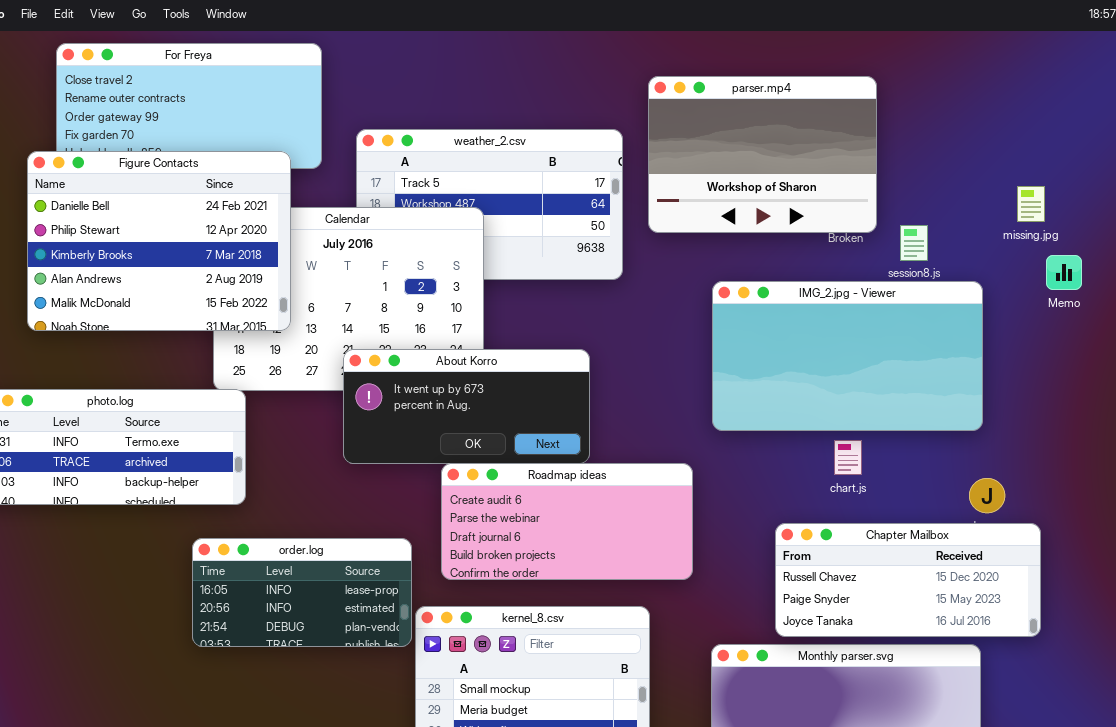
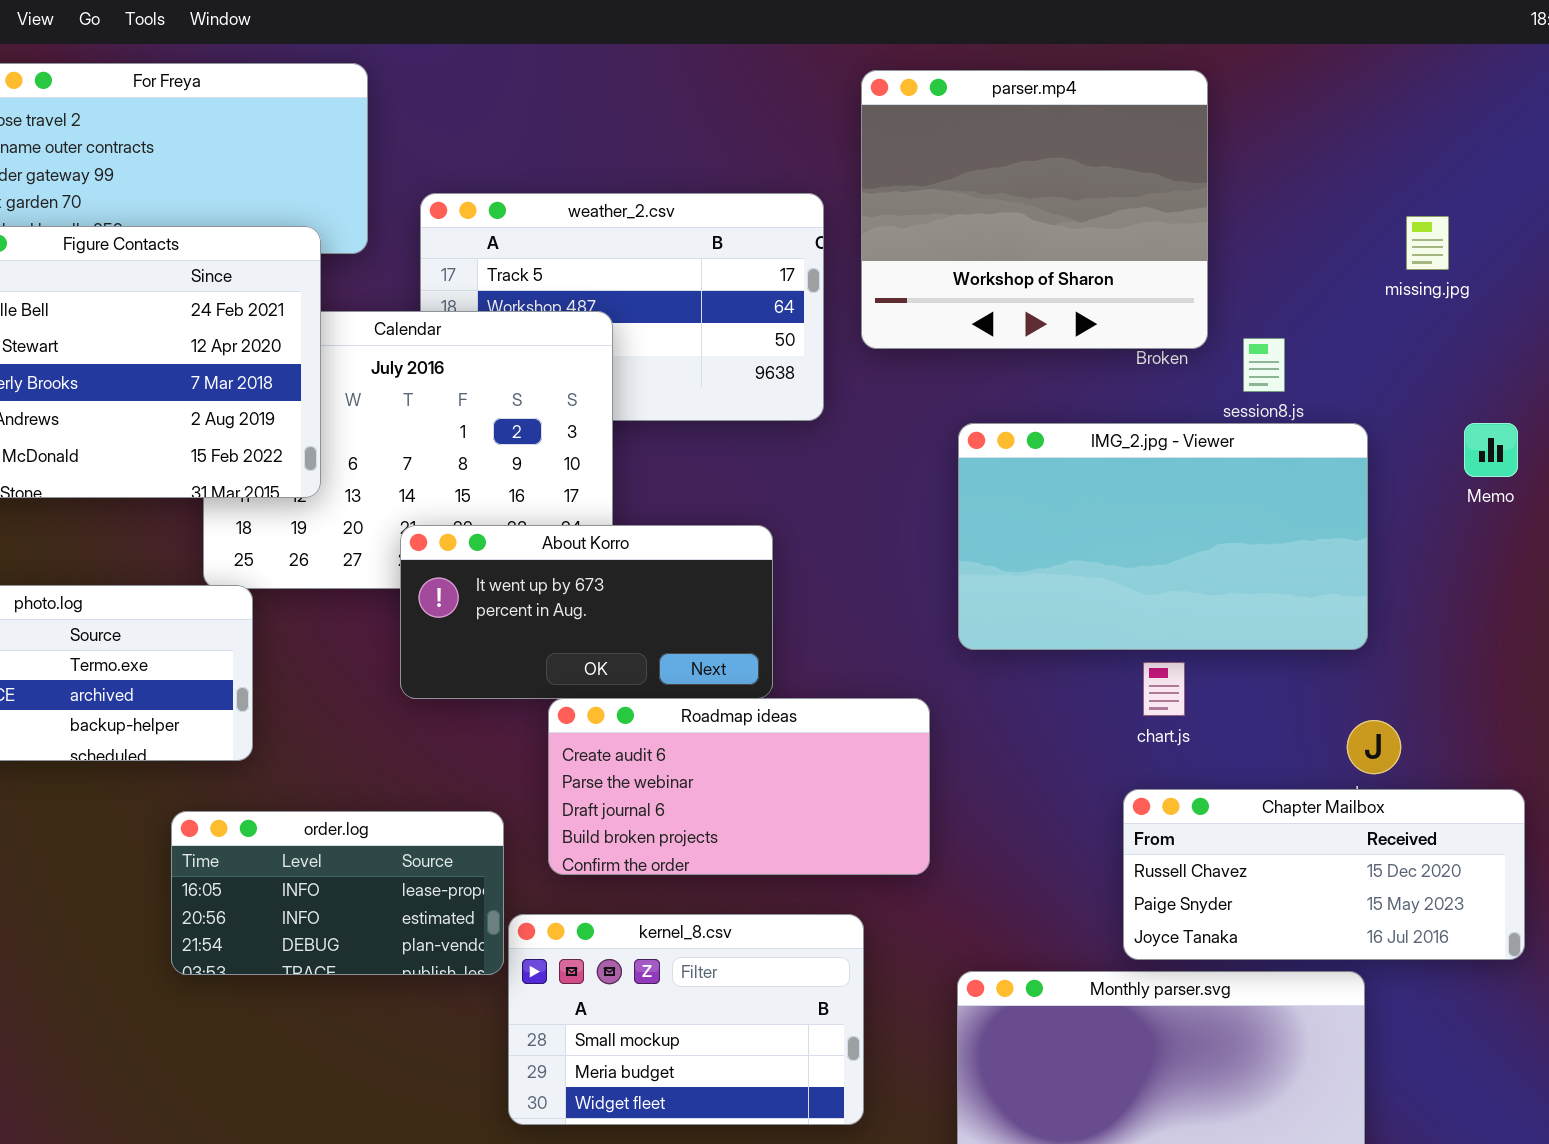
parser.mp4: [648,76,877,233] -> [861,70,1208,349], resized
missing.jpg: [1017,186,1045,222] -> [1406,216,1449,270], moved
Memo: [1046,255,1082,290] -> [1464,423,1518,477], moved
Chapter Mailbox: [775,523,1041,637] -> [1123,789,1525,960], moved

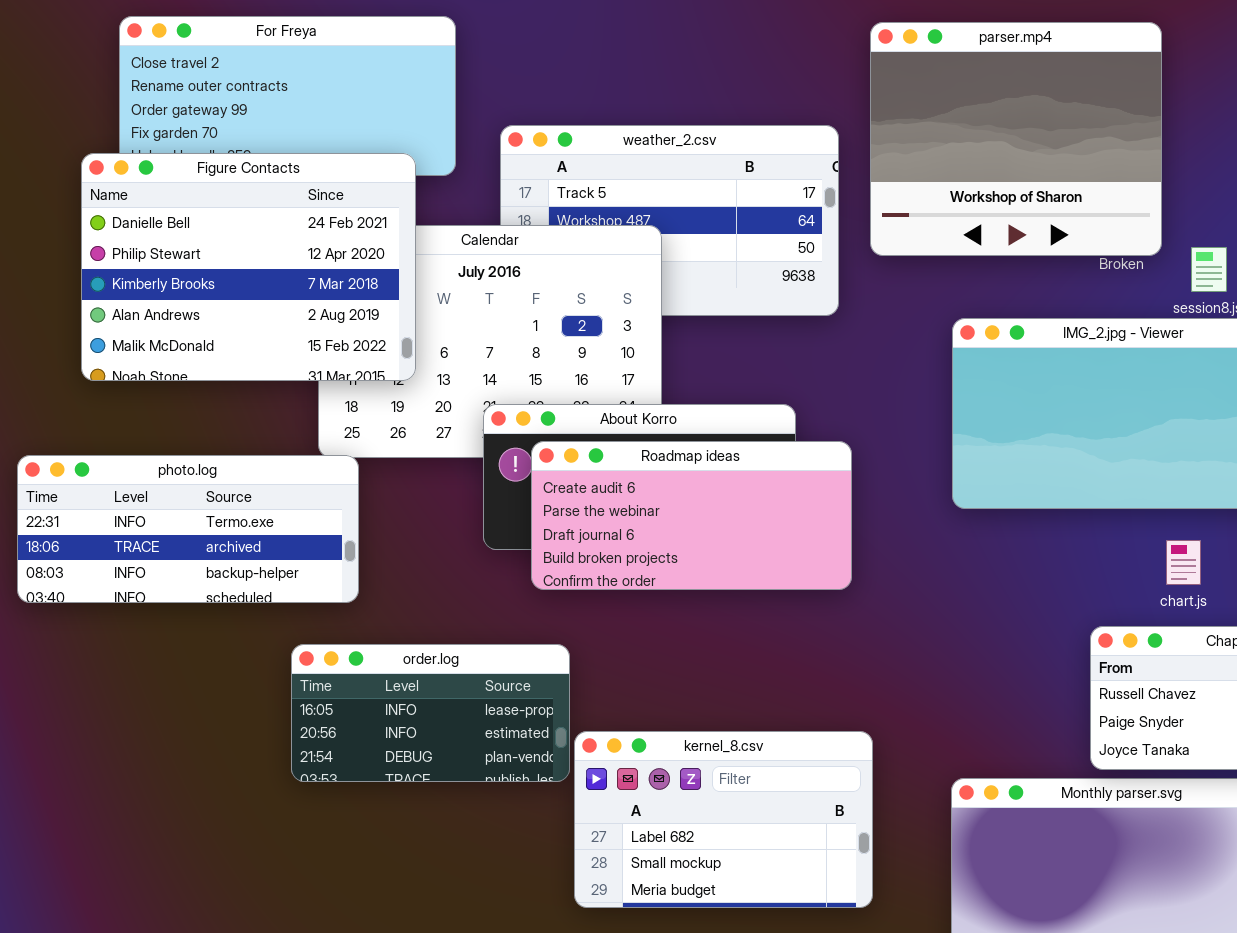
chart.js: [1143,662,1185,716] -> [1166,540,1201,585], moved
Roadmap ideas: [548,698,930,875] -> [531,441,852,590], moved
kernel_8.csv: [508,914,864,1125] -> [574,731,873,908], scrolled up 1 row

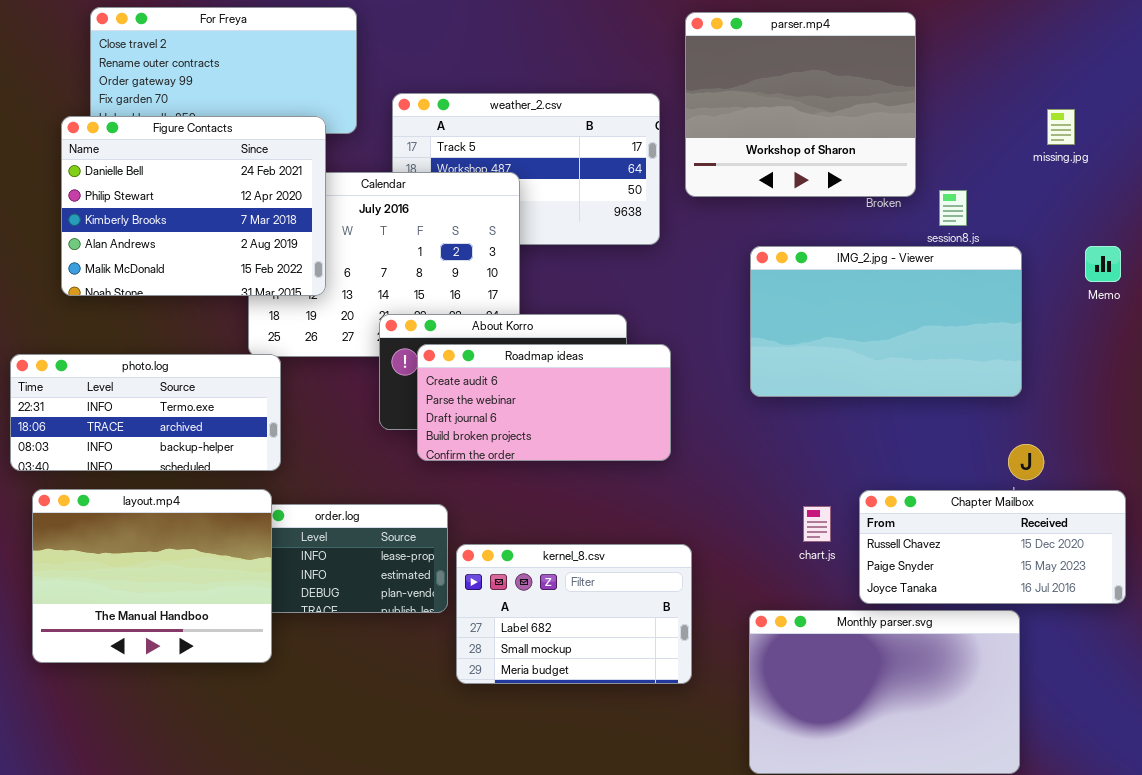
chart.js: [1166,540,1201,585] -> [803,506,831,542], moved
layout.mp4: none -> [32,489,272,663], opened
kernel_8.csv: [574,731,873,908] -> [456,544,692,684], moved

